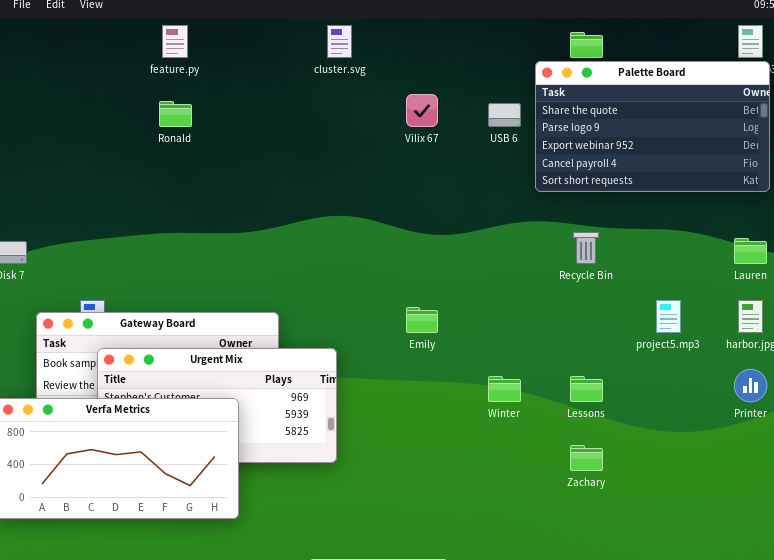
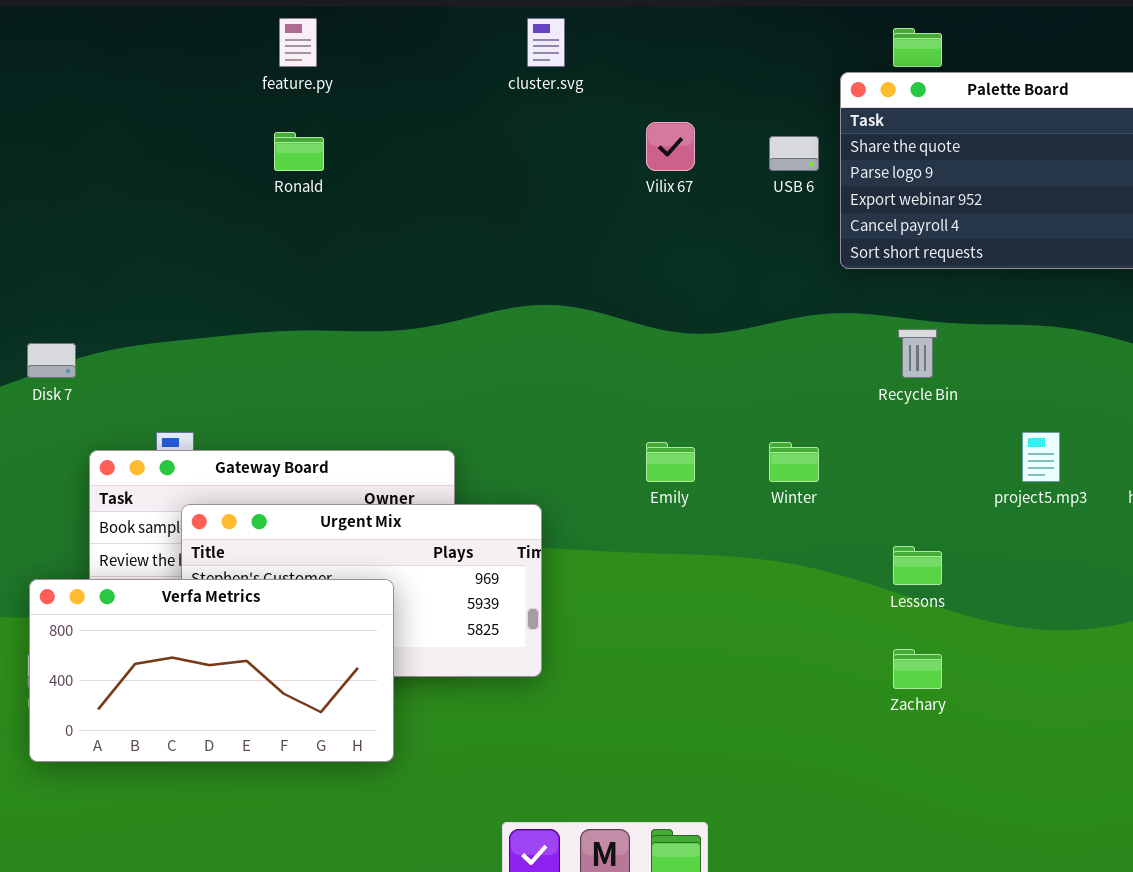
Winter: [488,376,521,402] -> [769,442,819,482], moved

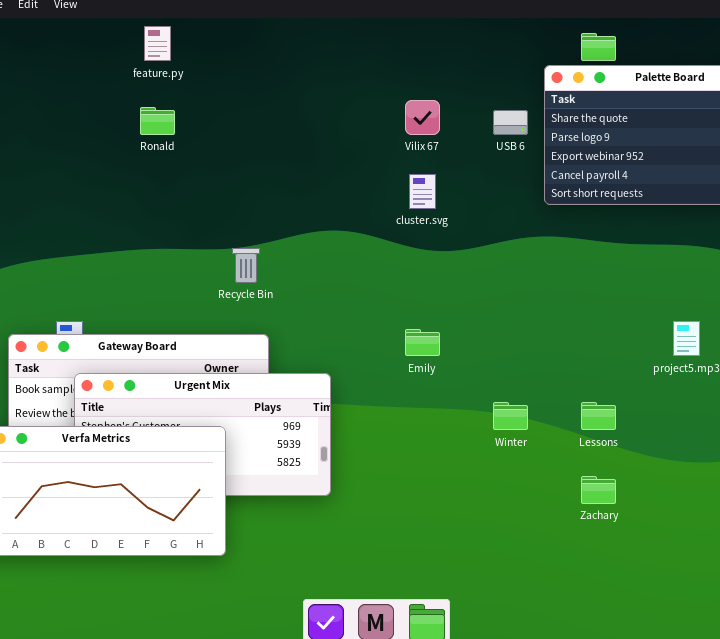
cluster.svg: [527,18,565,67] -> [409,174,436,209], moved
Recycle Bin: [898,329,937,378] -> [232,248,260,283], moved
Winter: [769,442,819,482] -> [493,402,528,430], moved

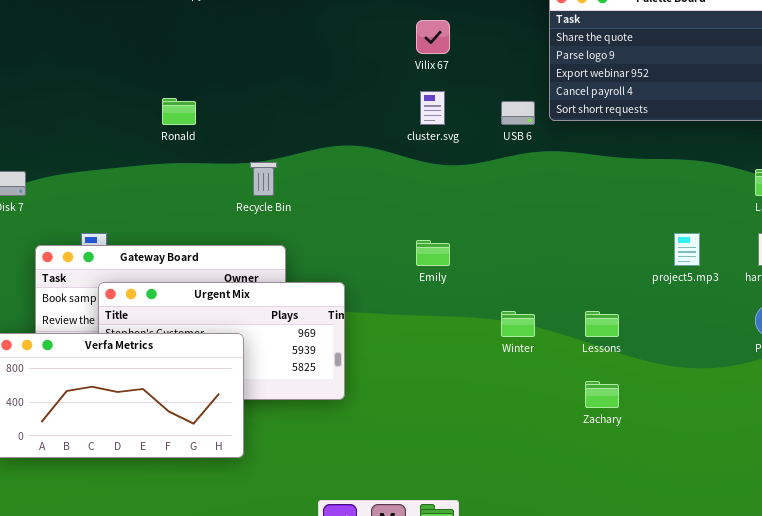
Ronald: [140,107,175,135] -> [162,98,196,125], moved
USB 6: [493,110,528,135] -> [501,101,535,125], moved

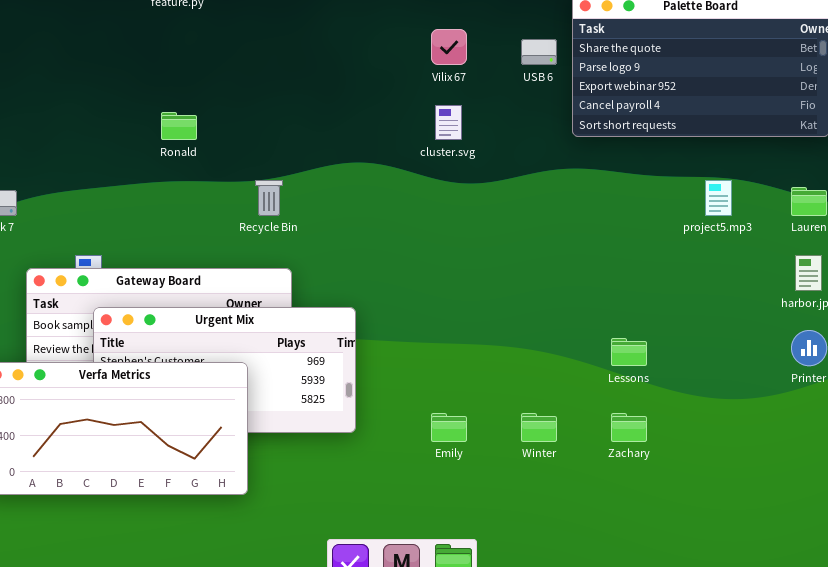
USB 6: [501,101,535,125] -> [521,39,557,65], moved
project5.mp3: [674,233,700,266] -> [705,180,732,216], moved
Emily: [416,240,450,266] -> [431,413,467,442], moved
Winter: [501,311,535,337] -> [521,413,557,442], moved

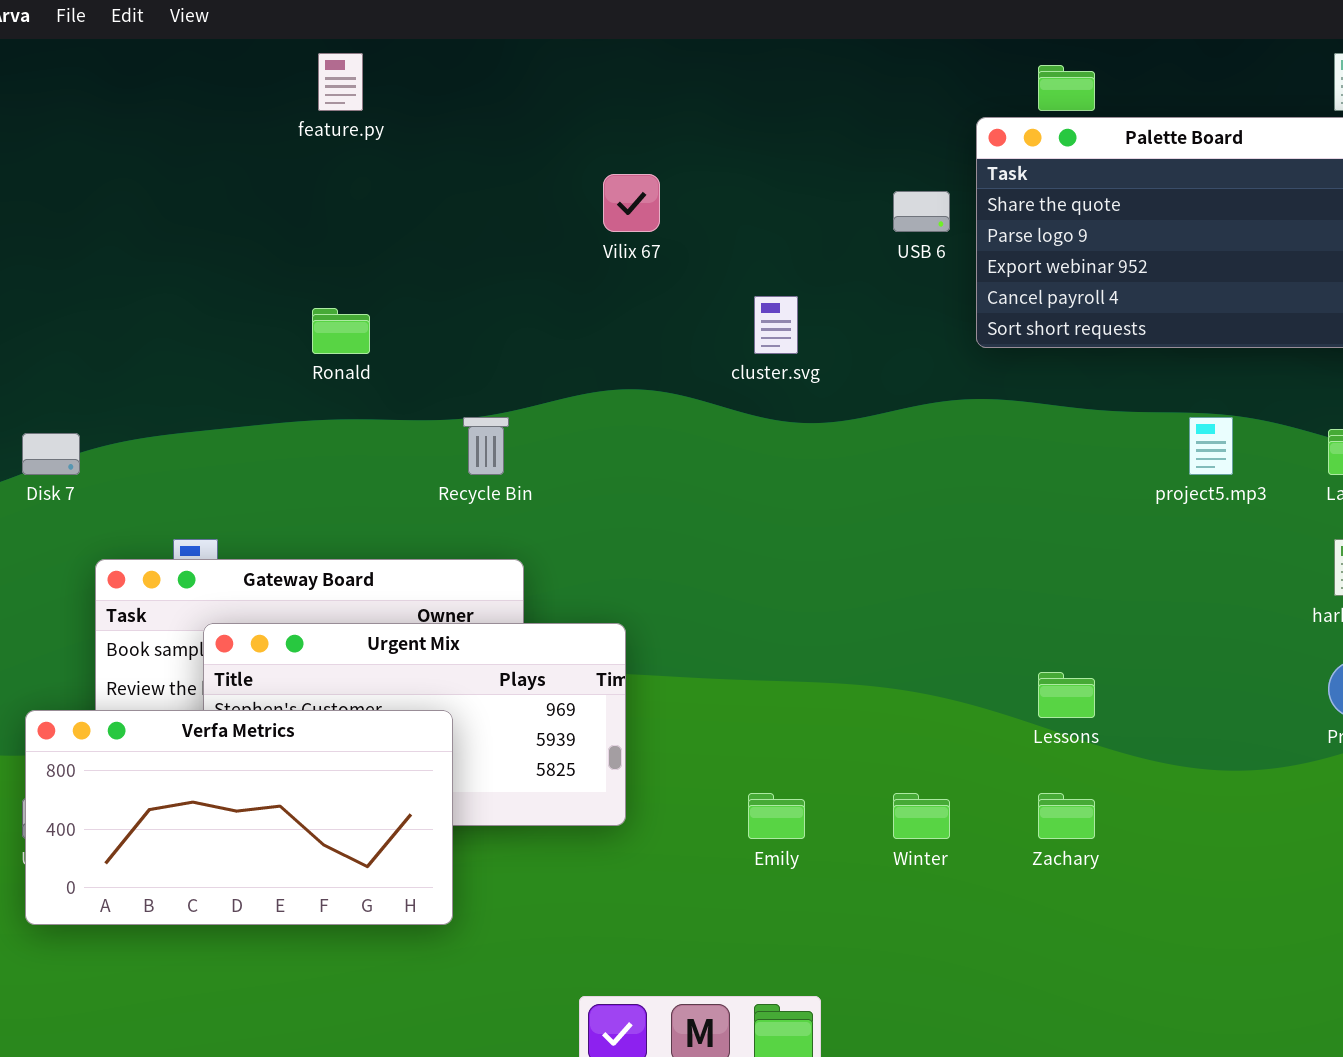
Vilix 67: [431,29,467,65] -> [603,174,660,232], moved

